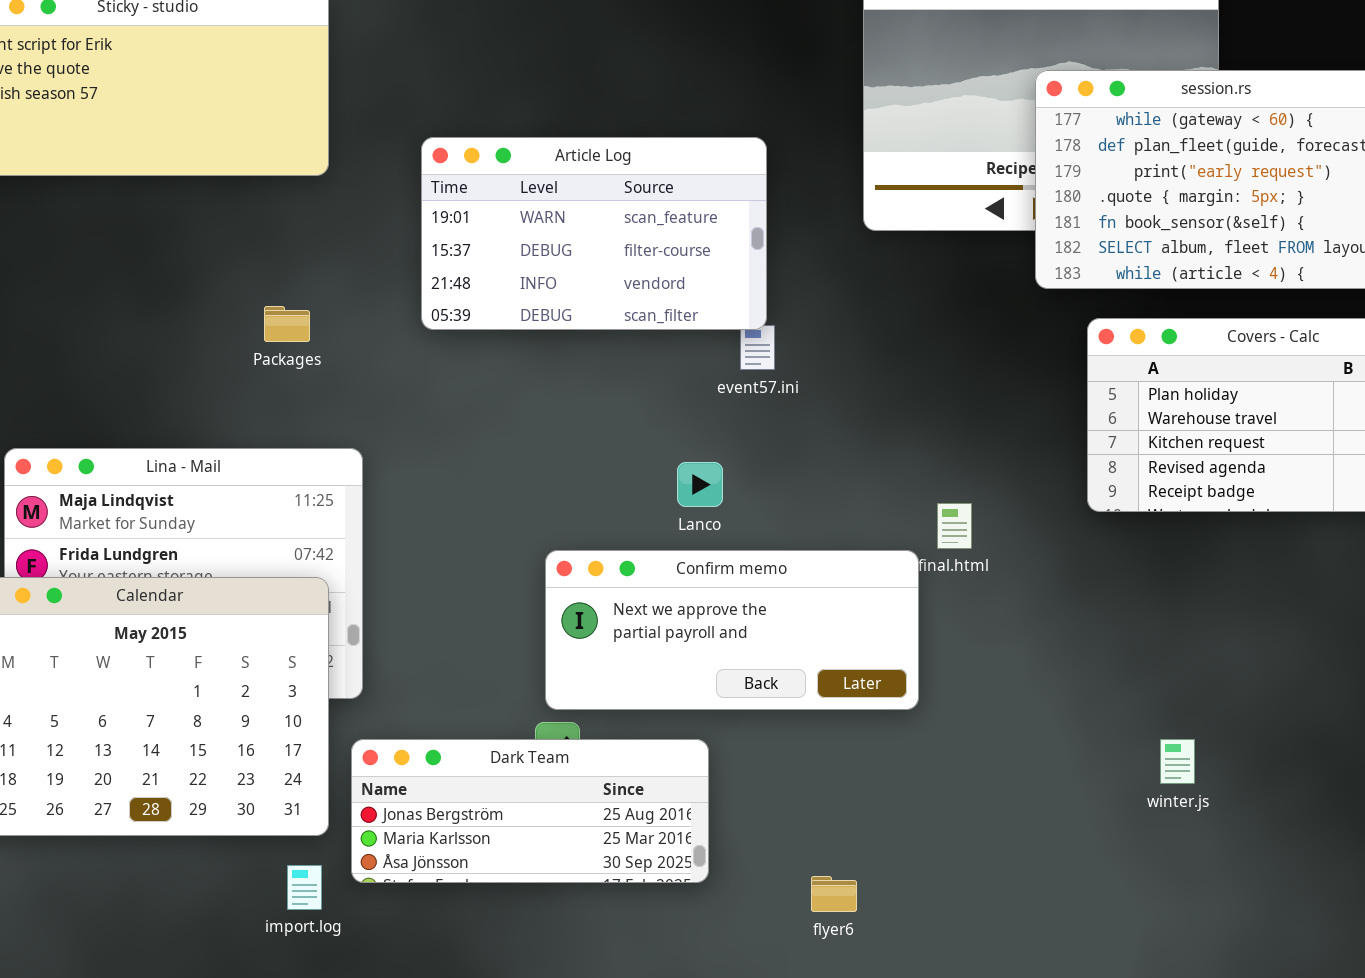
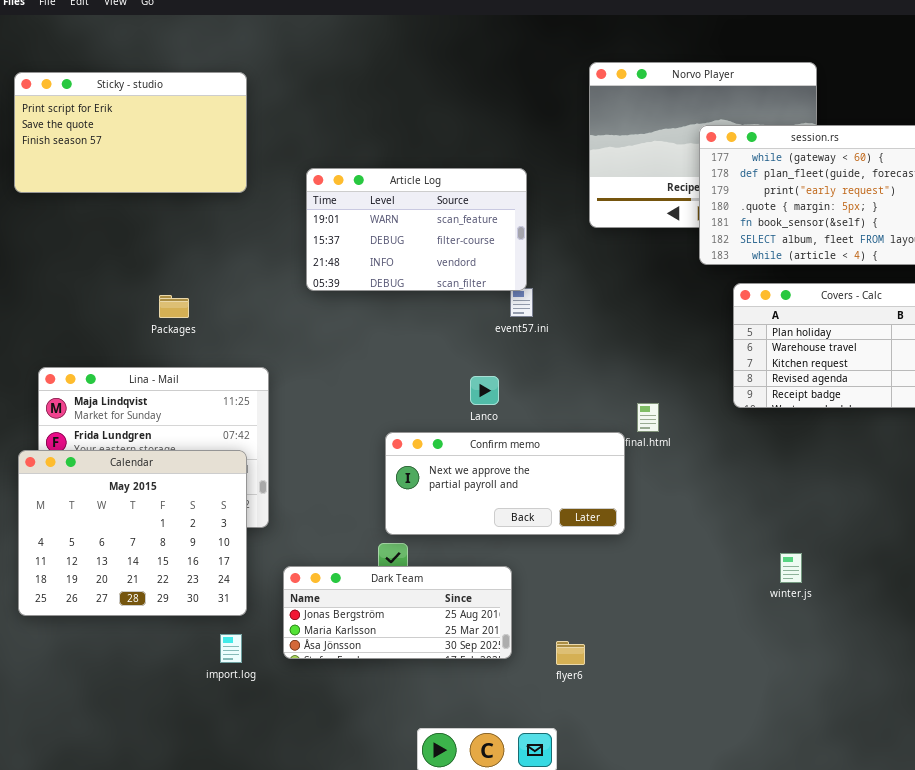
Packages: [264,306,310,342] -> [159,295,189,318], moved
Dark Team: [351,739,709,883] -> [283,566,512,659], moved

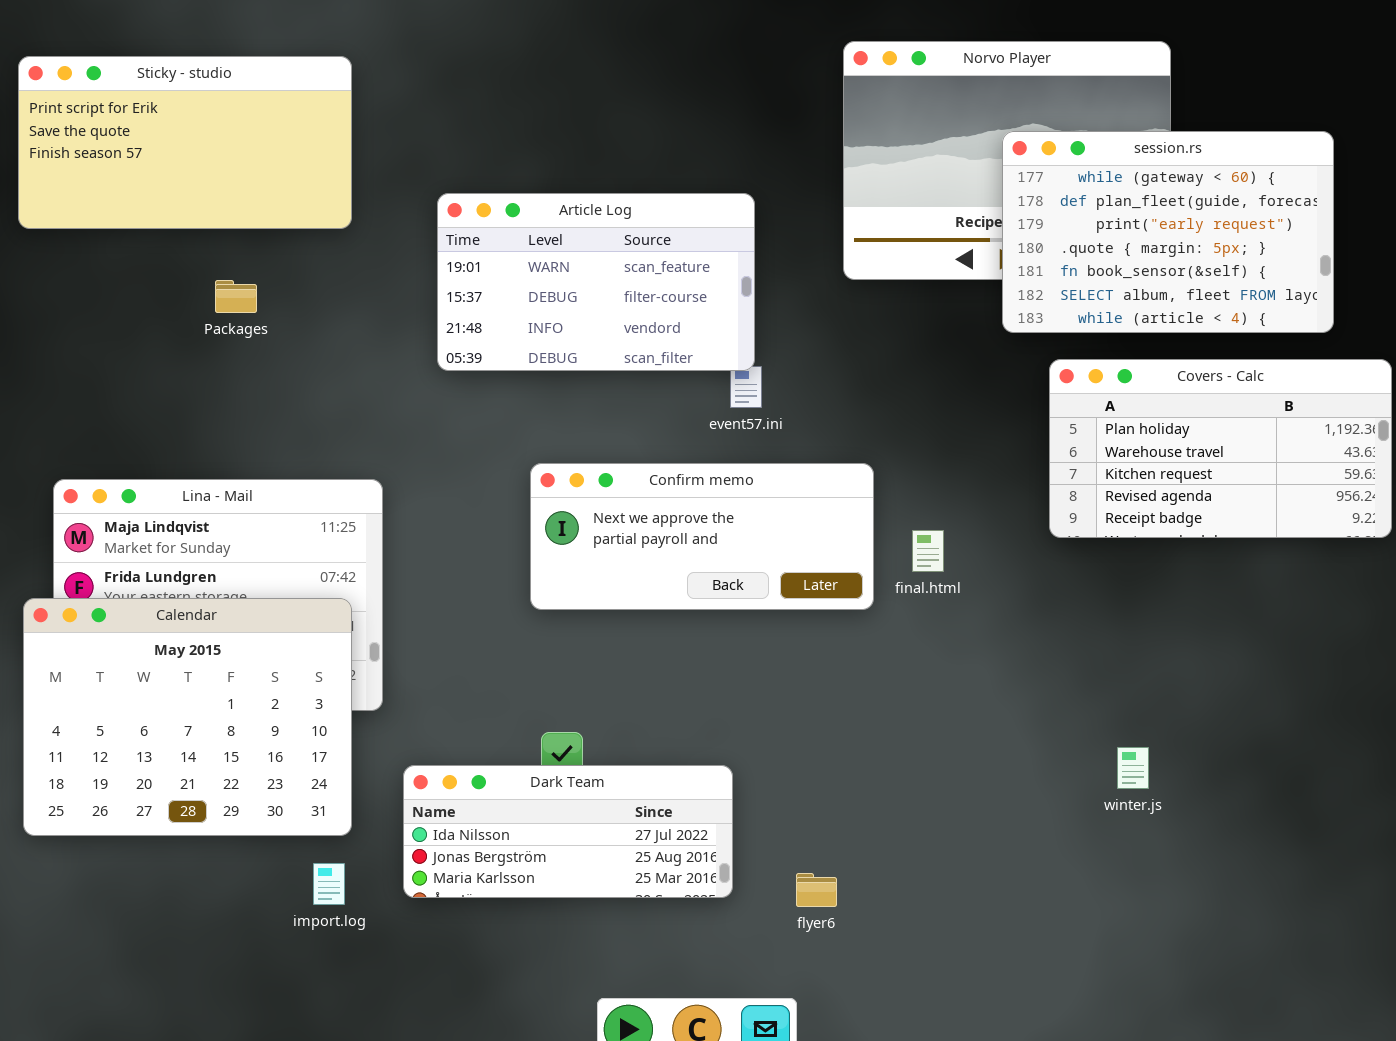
Packages: [159,295,189,318] -> [215,280,257,313], moved
Confirm memo: [385,432,625,535] -> [530,463,874,610], moved
Dark Team: [283,566,512,659] -> [403,765,733,898], scrolled up 1 row

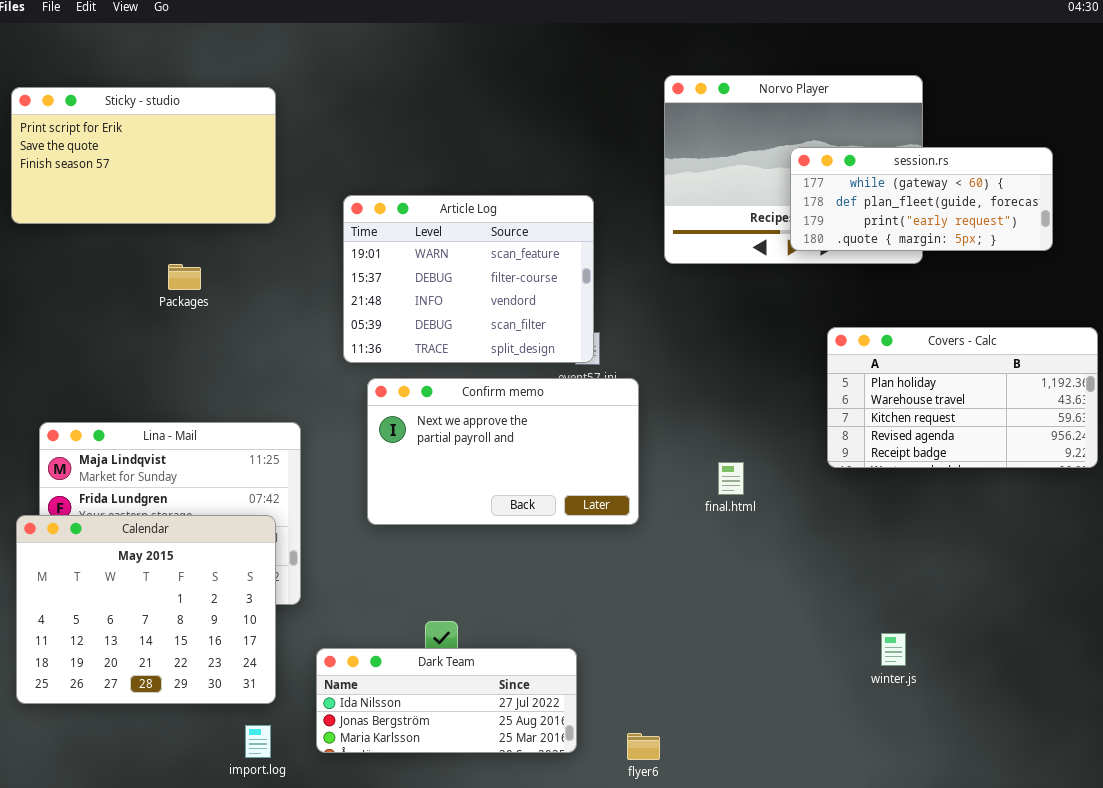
session.rs: [1002,131,1334,333] -> [790,147,1053,251], resized
Article Log: [437,193,755,371] -> [343,195,594,363], resized
Confirm memo: [530,463,874,610] -> [367,378,639,525], moved, resized

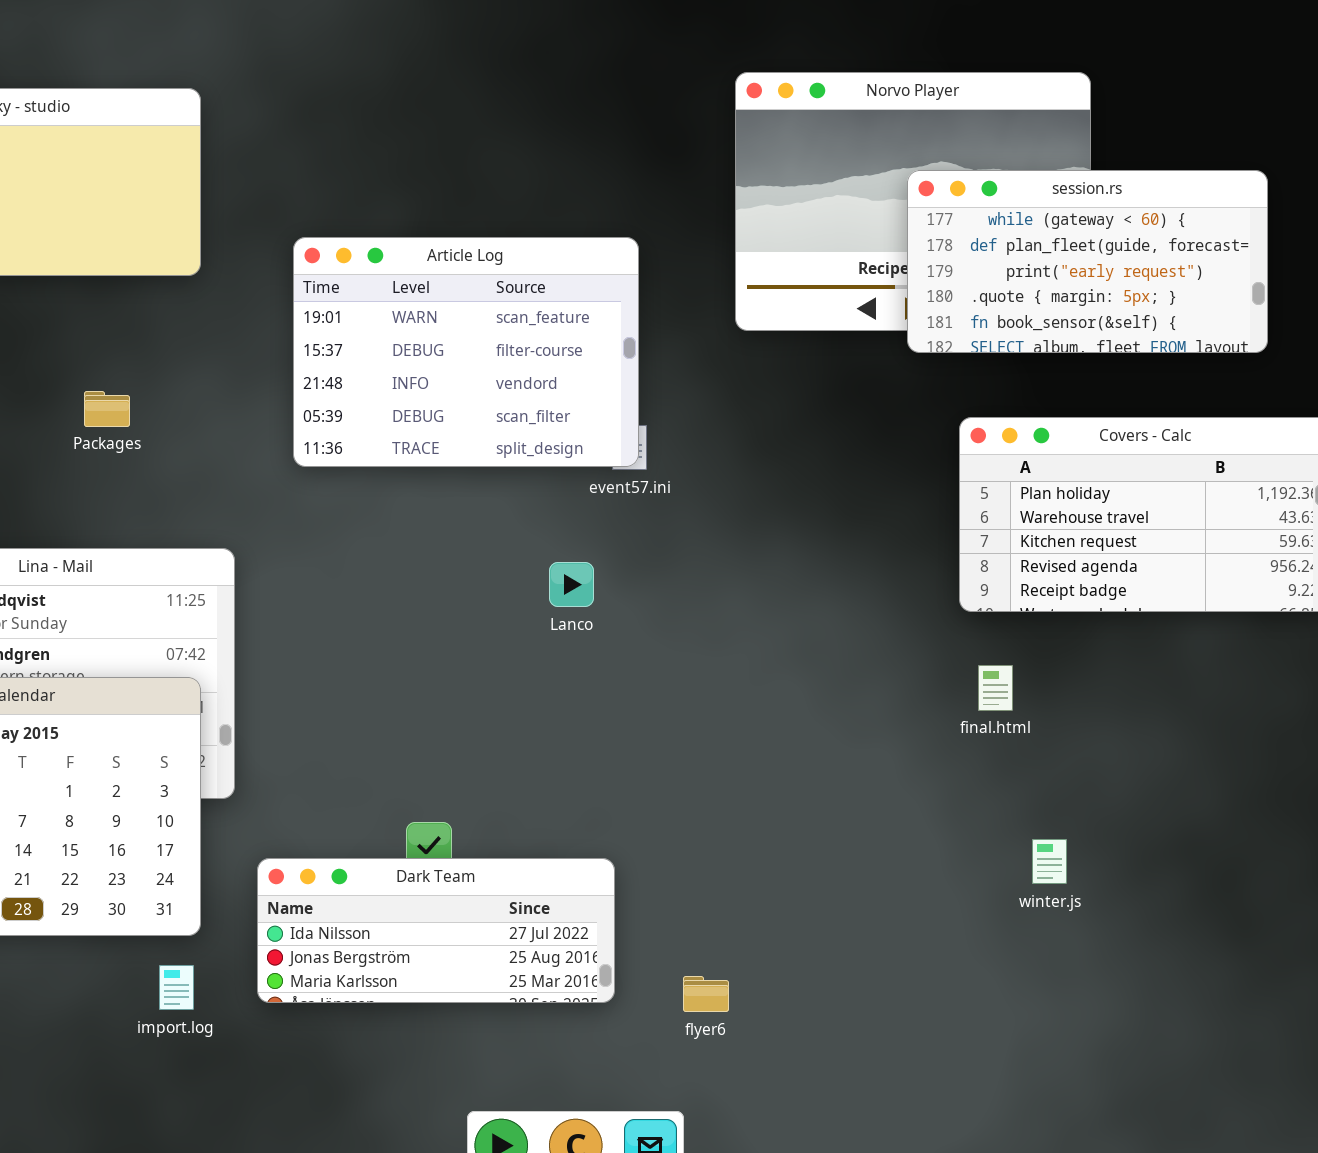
session.rs: [790,147,1053,251] -> [907,170,1268,353], resized
Packages: [168,264,201,290] -> [84,391,130,427], moved
Confirm memo: [367,378,639,525] -> none, closed
final.html: [718,462,744,495] -> [978,665,1013,711], moved

